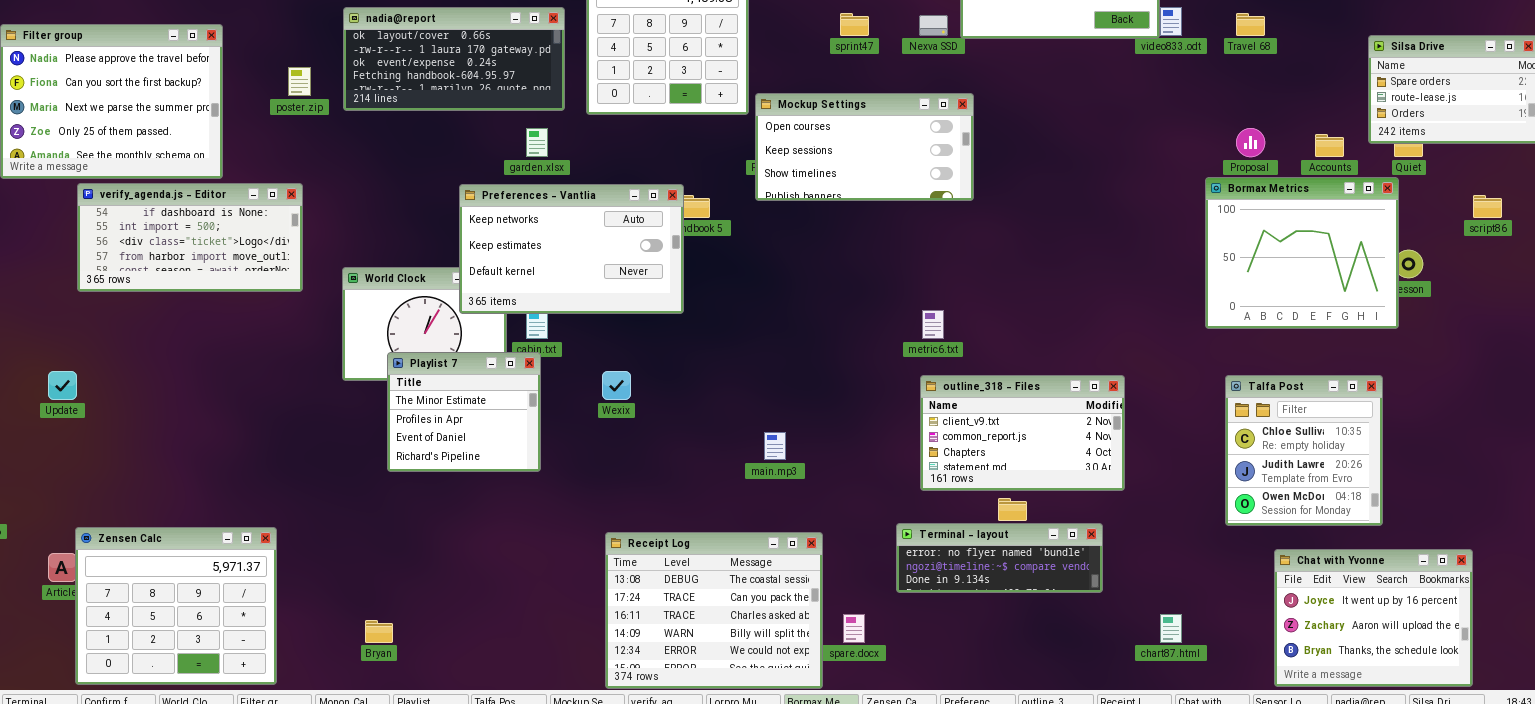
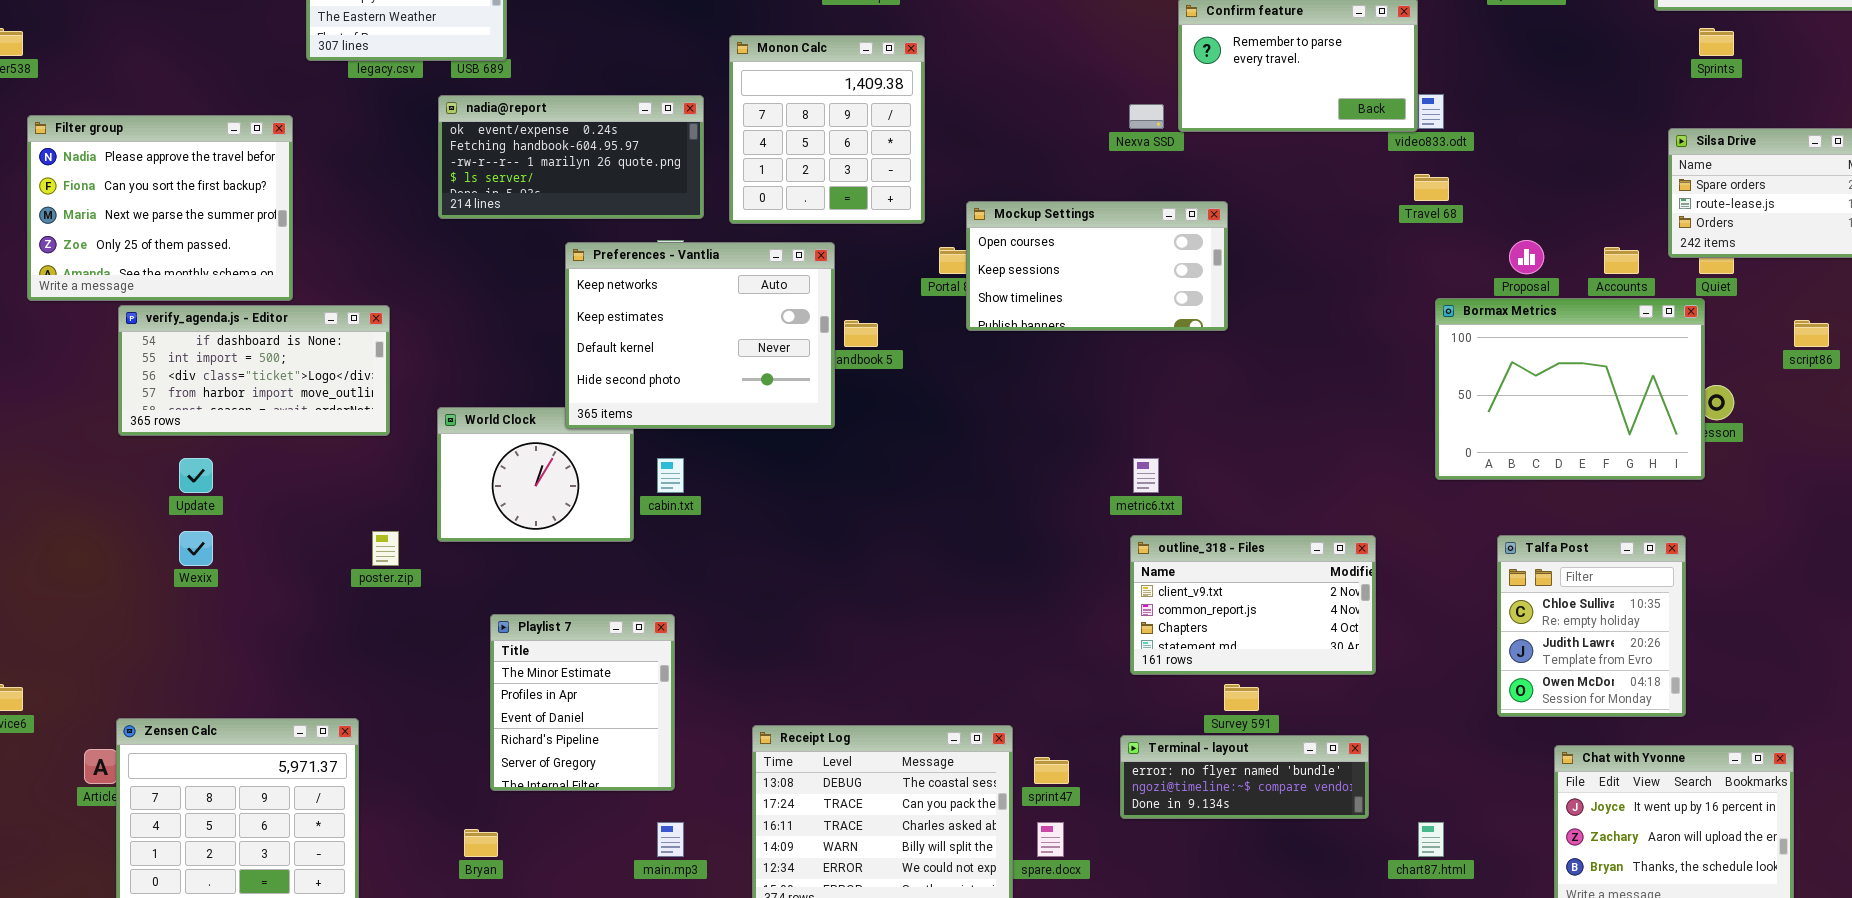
nadia@report: [343,7,565,111] -> [438,95,704,219], scrolled down 2 rows
sprint47: [840,13,869,36] -> [1034,757,1069,784], moved
Travel 68: [1236,13,1265,36] -> [1414,174,1449,201], moved
poster.zip: [288,67,311,96] -> [372,531,399,566], moved
Mockup Settings: [755,93,974,201] -> [966,201,1228,331], moved
Bormax Metrics: [1205,177,1399,329] -> [1435,298,1705,480], resized
Preferences - Vantlia: [459,184,684,314] -> [565,242,835,429], moved, resized
Playlist 7: [387,352,541,472] -> [490,614,675,791], moved, resized
Update: [48,371,77,400] -> [179,458,213,493], moved
Wexix: [602,371,631,400] -> [179,531,213,566], moved
main.mp3: [764,432,786,460] -> [657,822,684,857], moved
Terminal - layout: [896,523,1103,593] -> [1120,735,1369,819], moved

